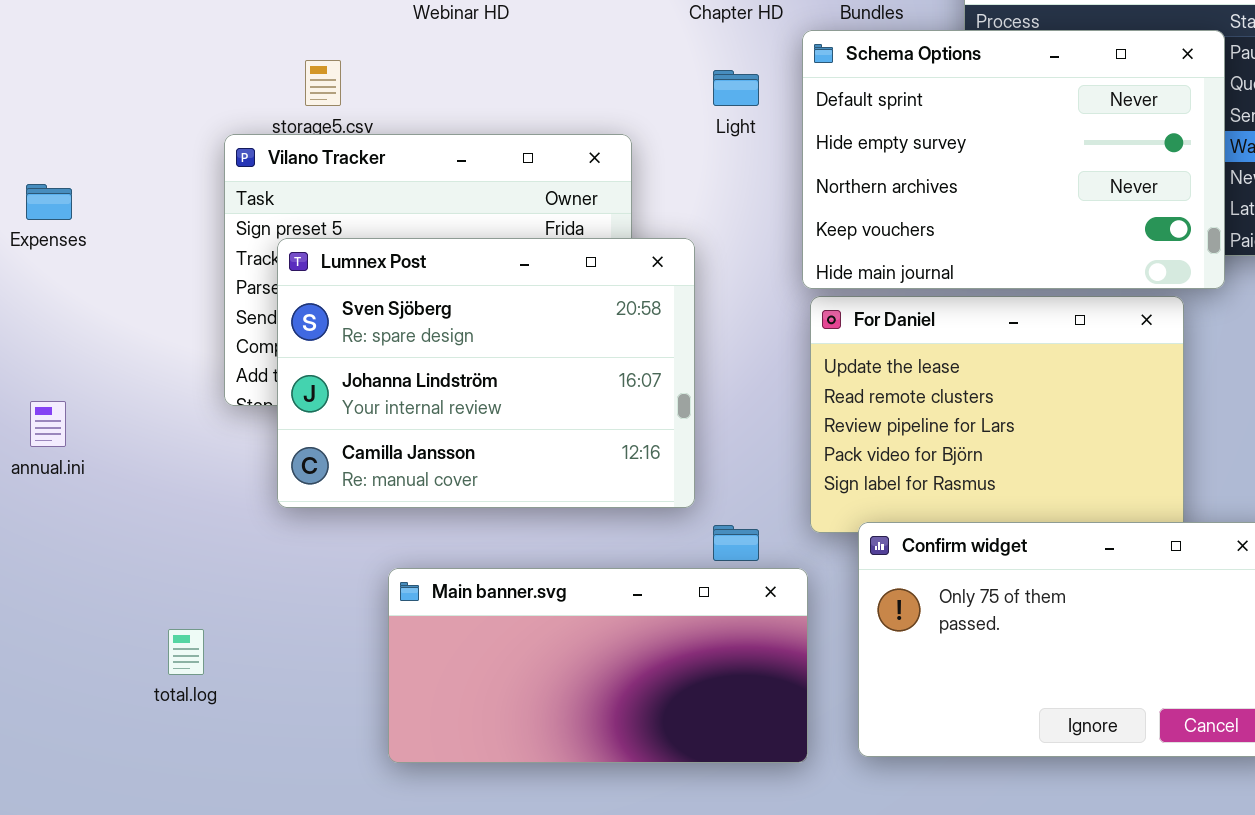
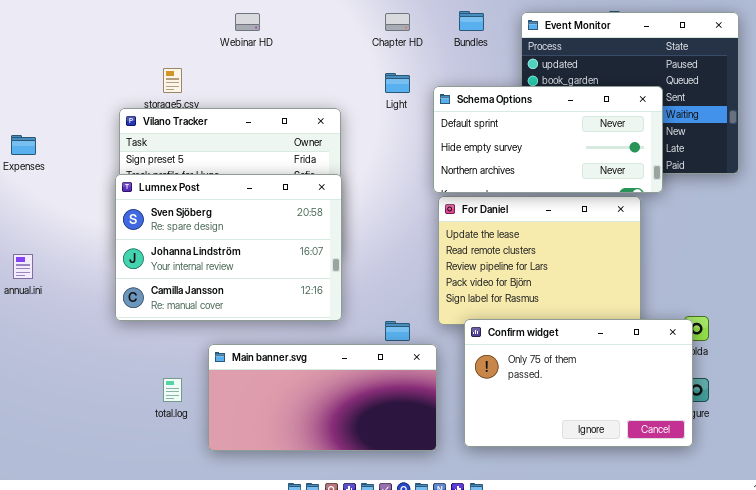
Schema Options: [802,30,1225,289] -> [433,86,663,193], resized
Lumnex Post: [277,238,695,508] -> [115,174,342,321], moved
total.log: [168,629,204,675] -> [163,378,182,402], moved

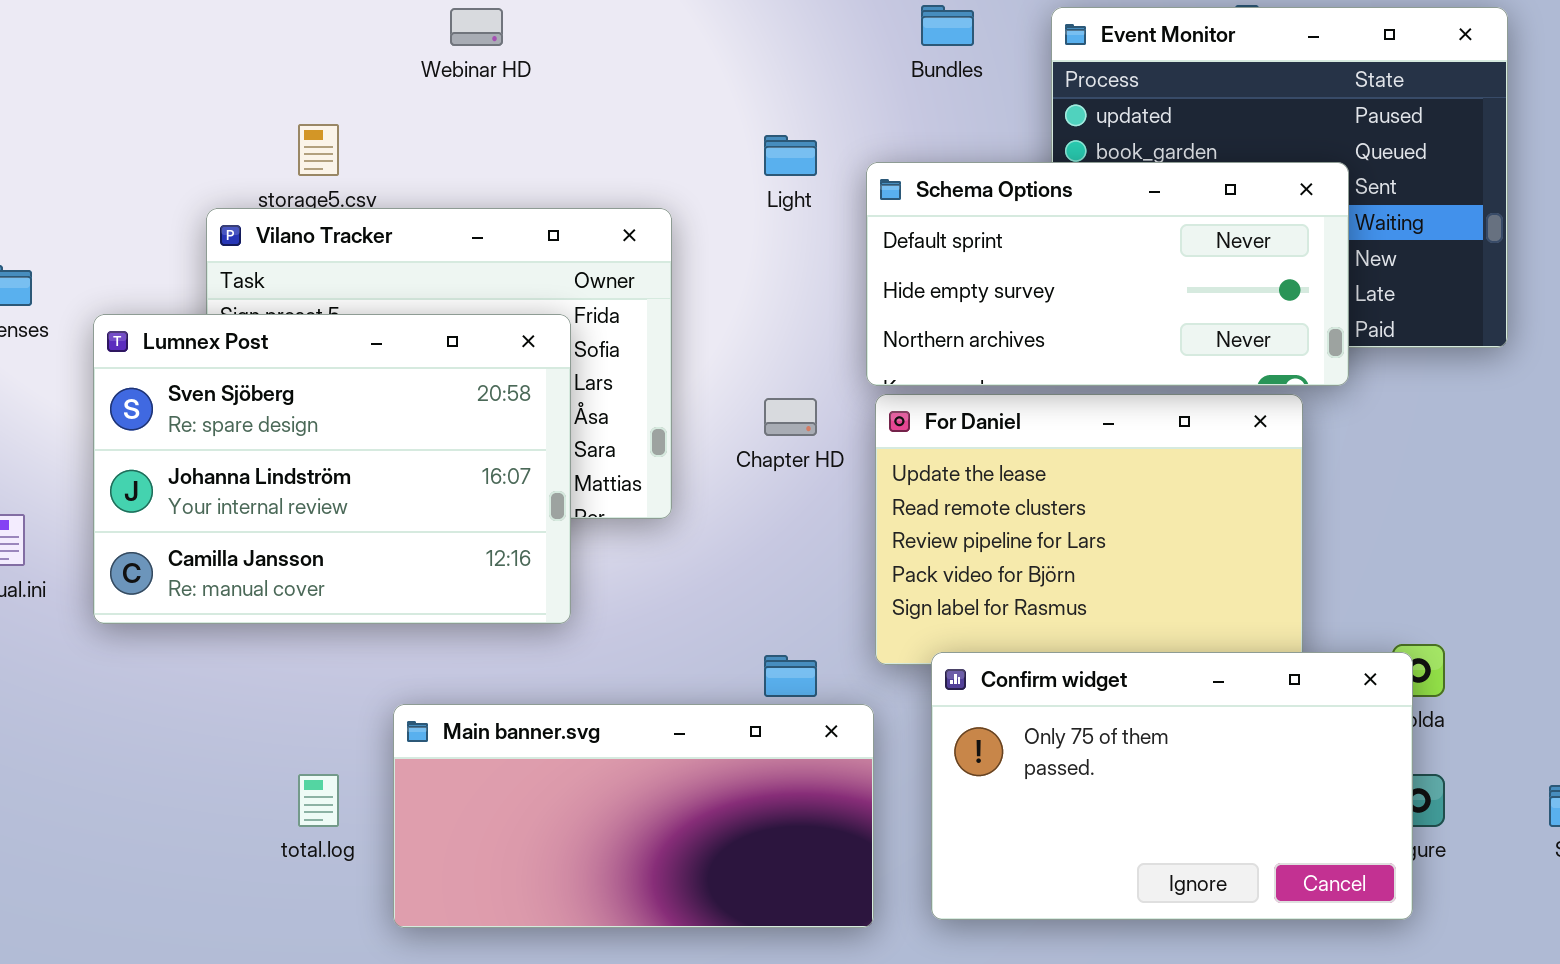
Chapter HD: [385,13,410,31] -> [764,398,817,436], moved
Lumnex Post: [115,174,342,321] -> [93,314,571,624], moved

